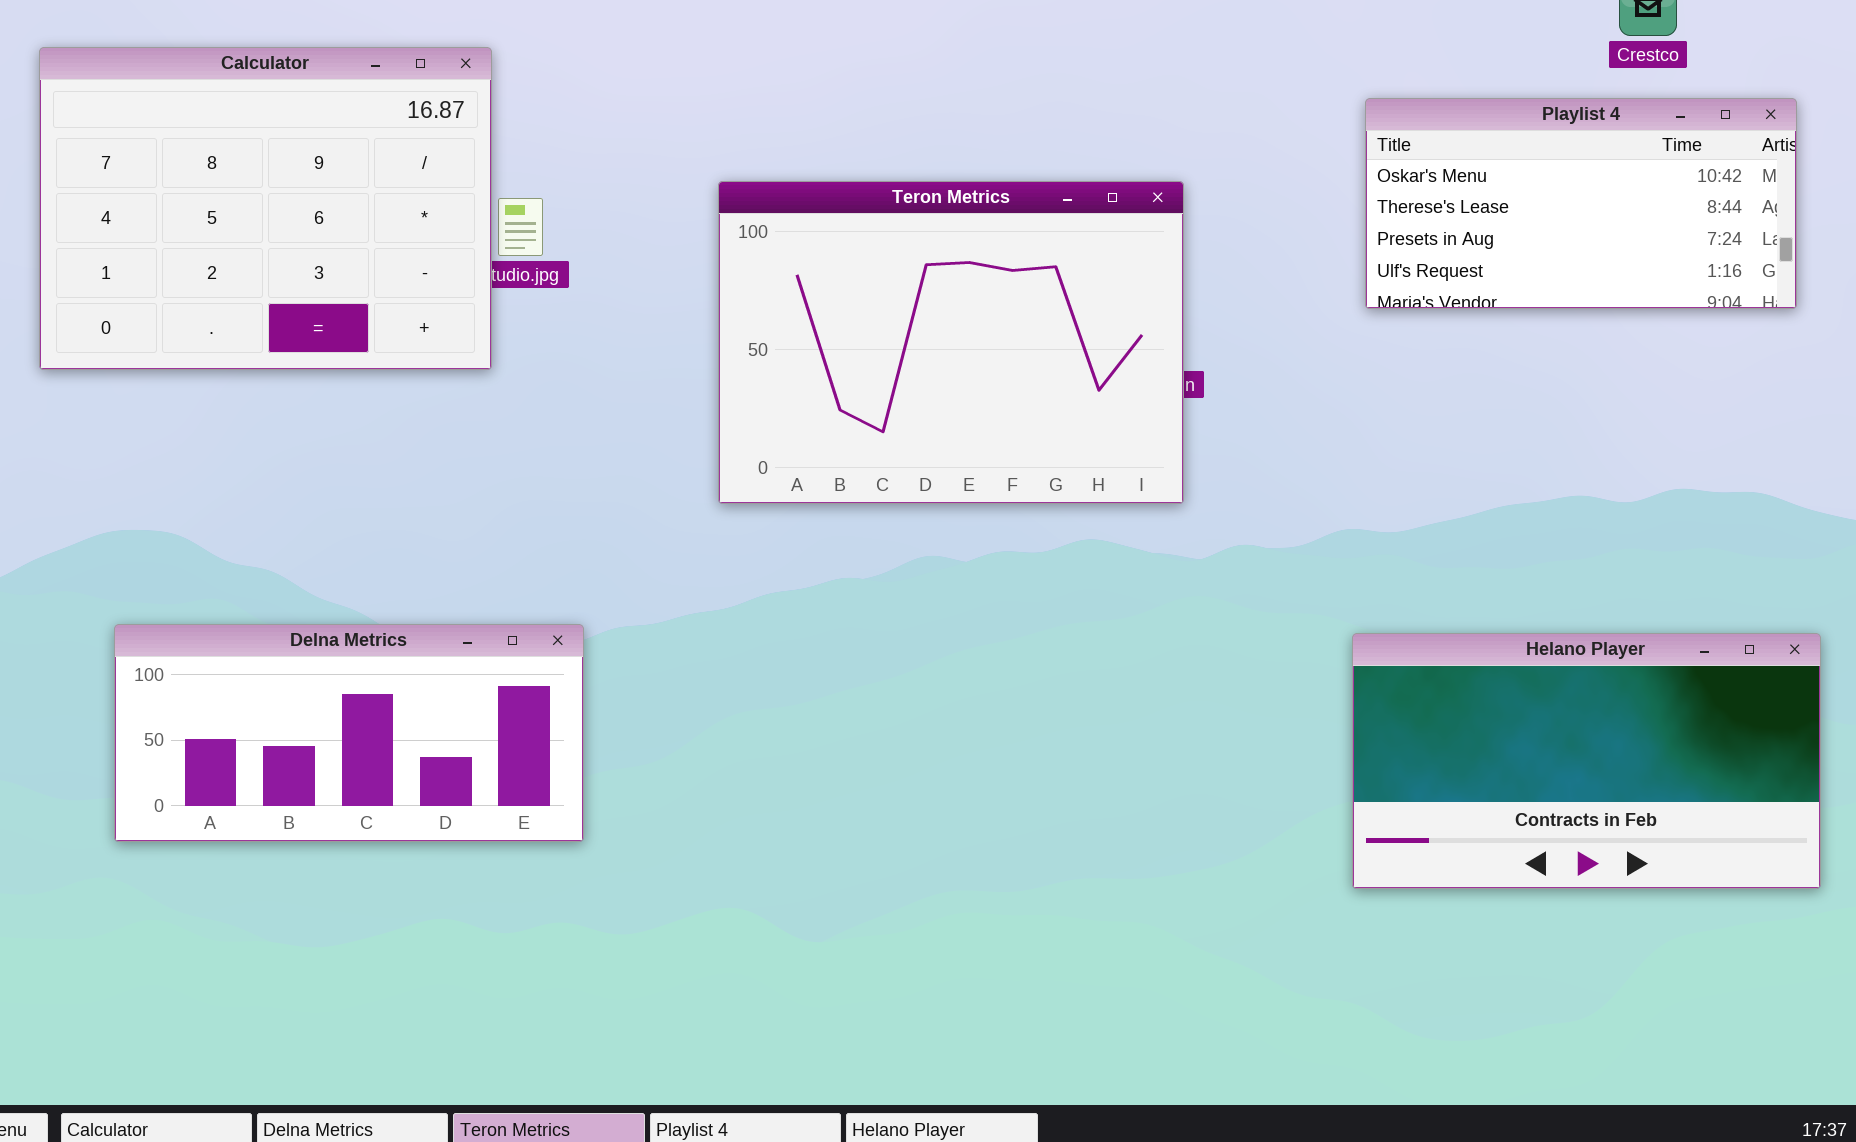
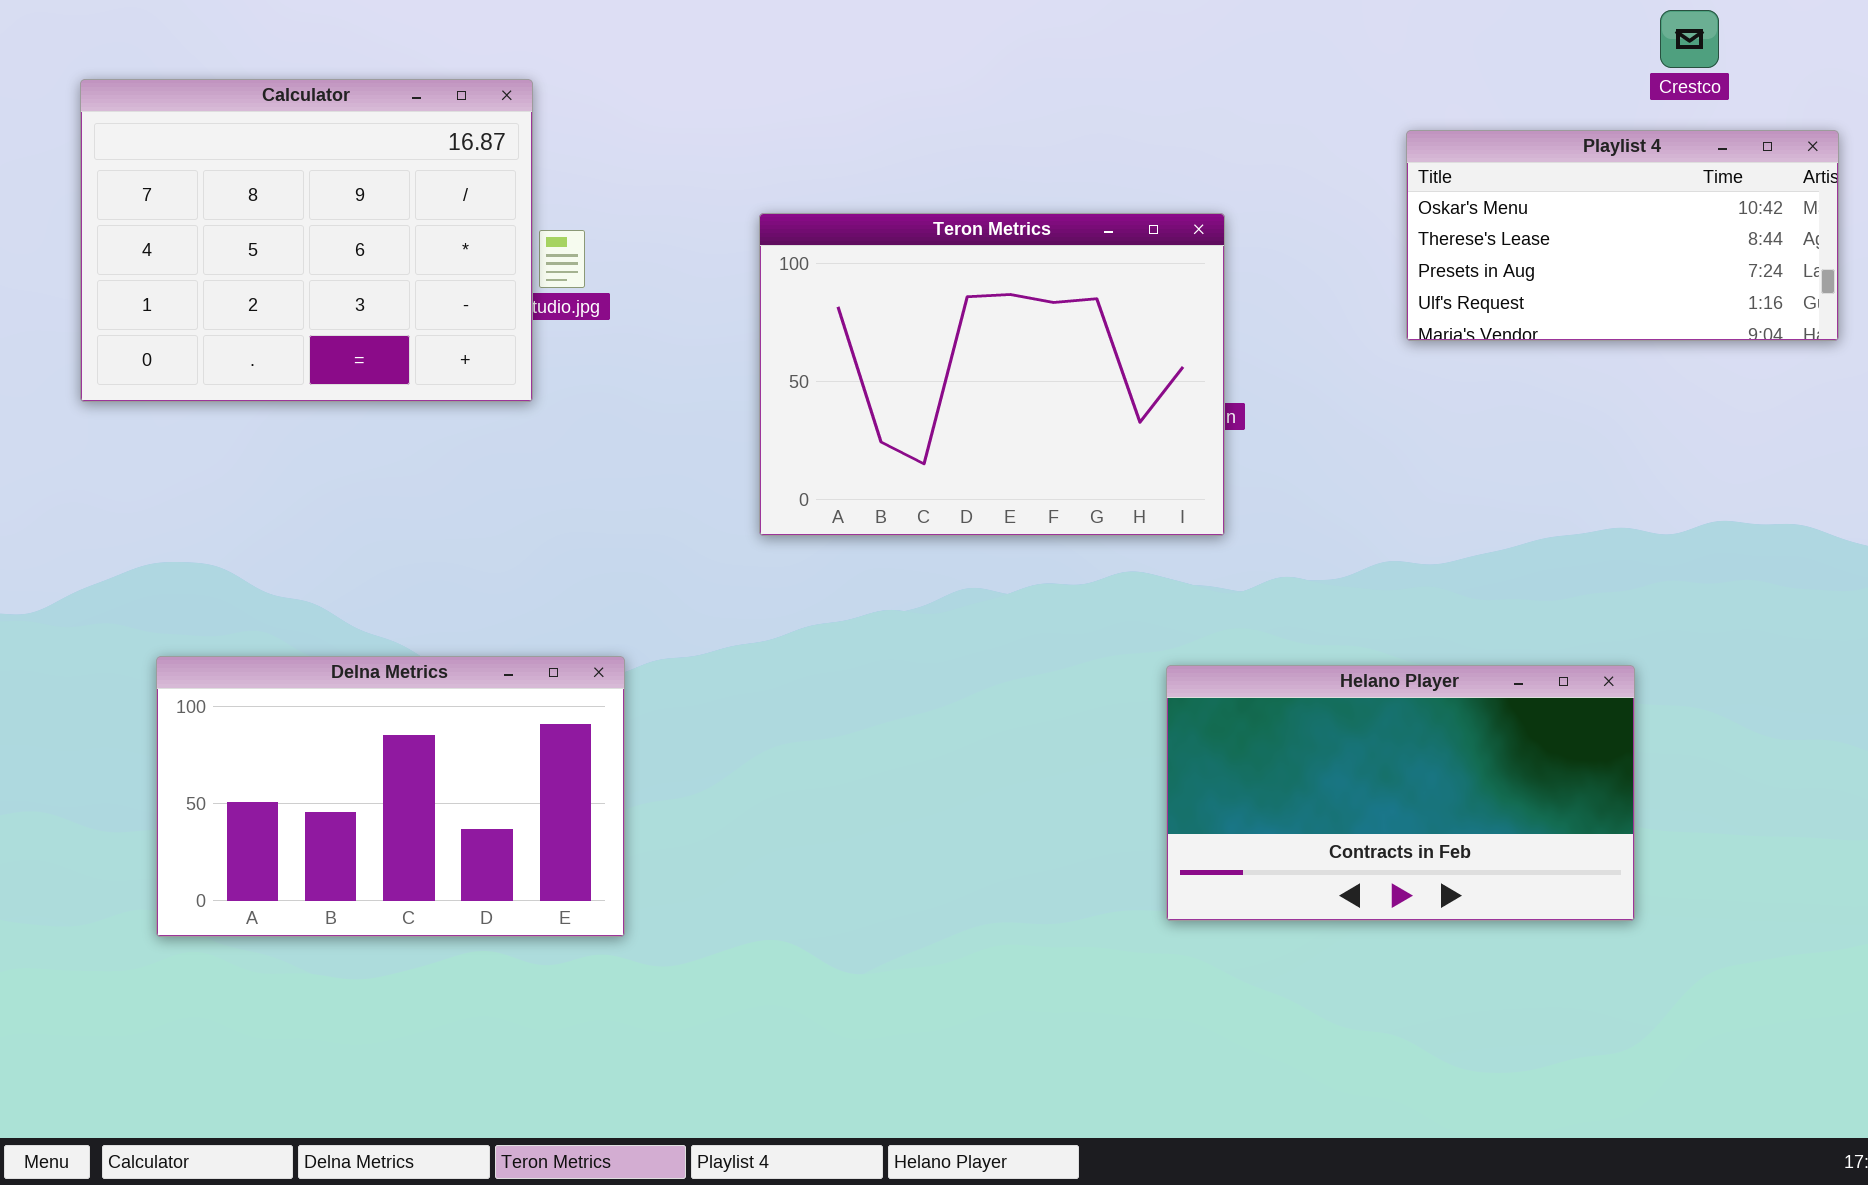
Delna Metrics: [114,624,584,842] -> [156,656,625,937], resized
Helano Player: [1352,633,1821,889] -> [1166,665,1635,921], moved

